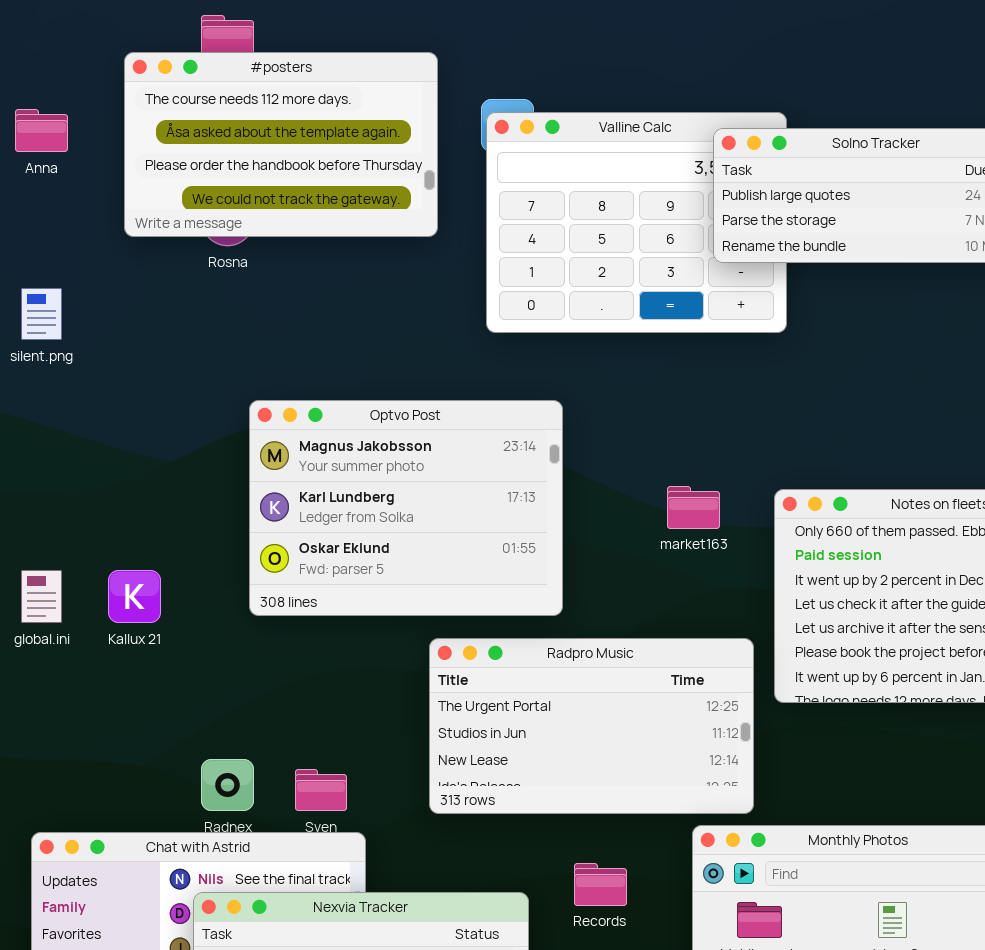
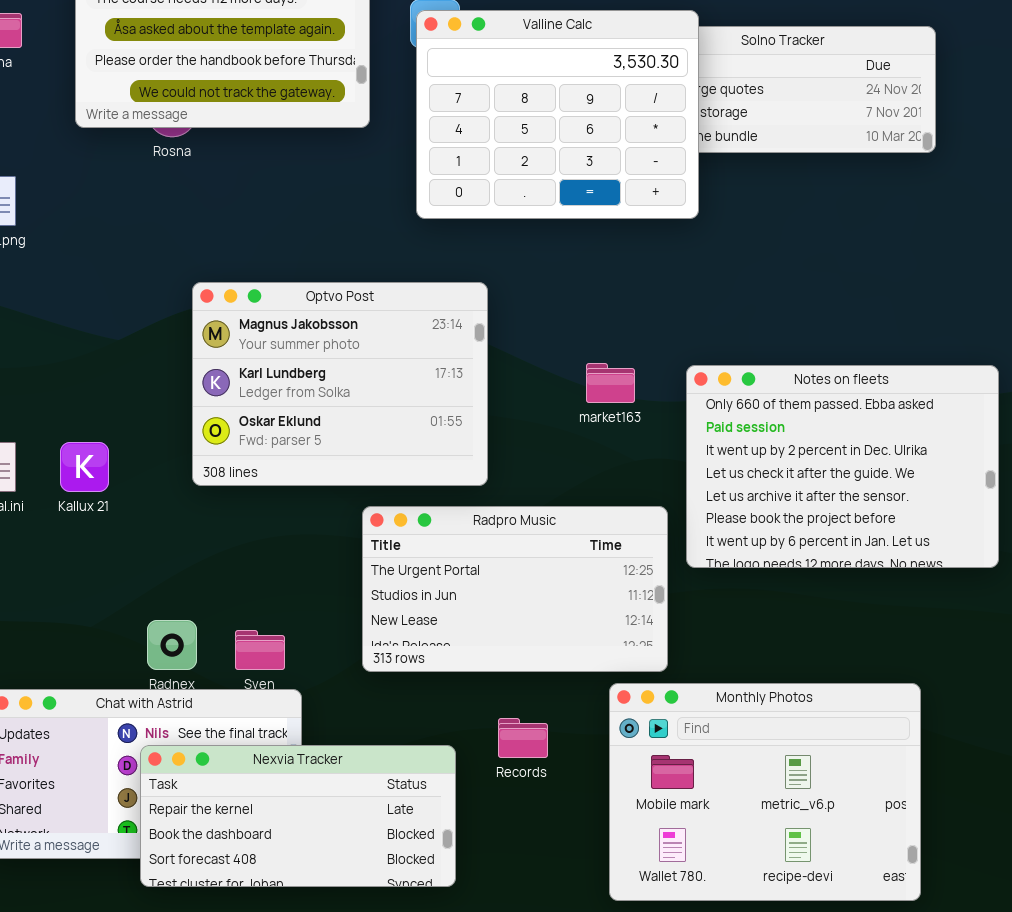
Valline Calc: [486,112,787,333] -> [416,10,699,219], raised

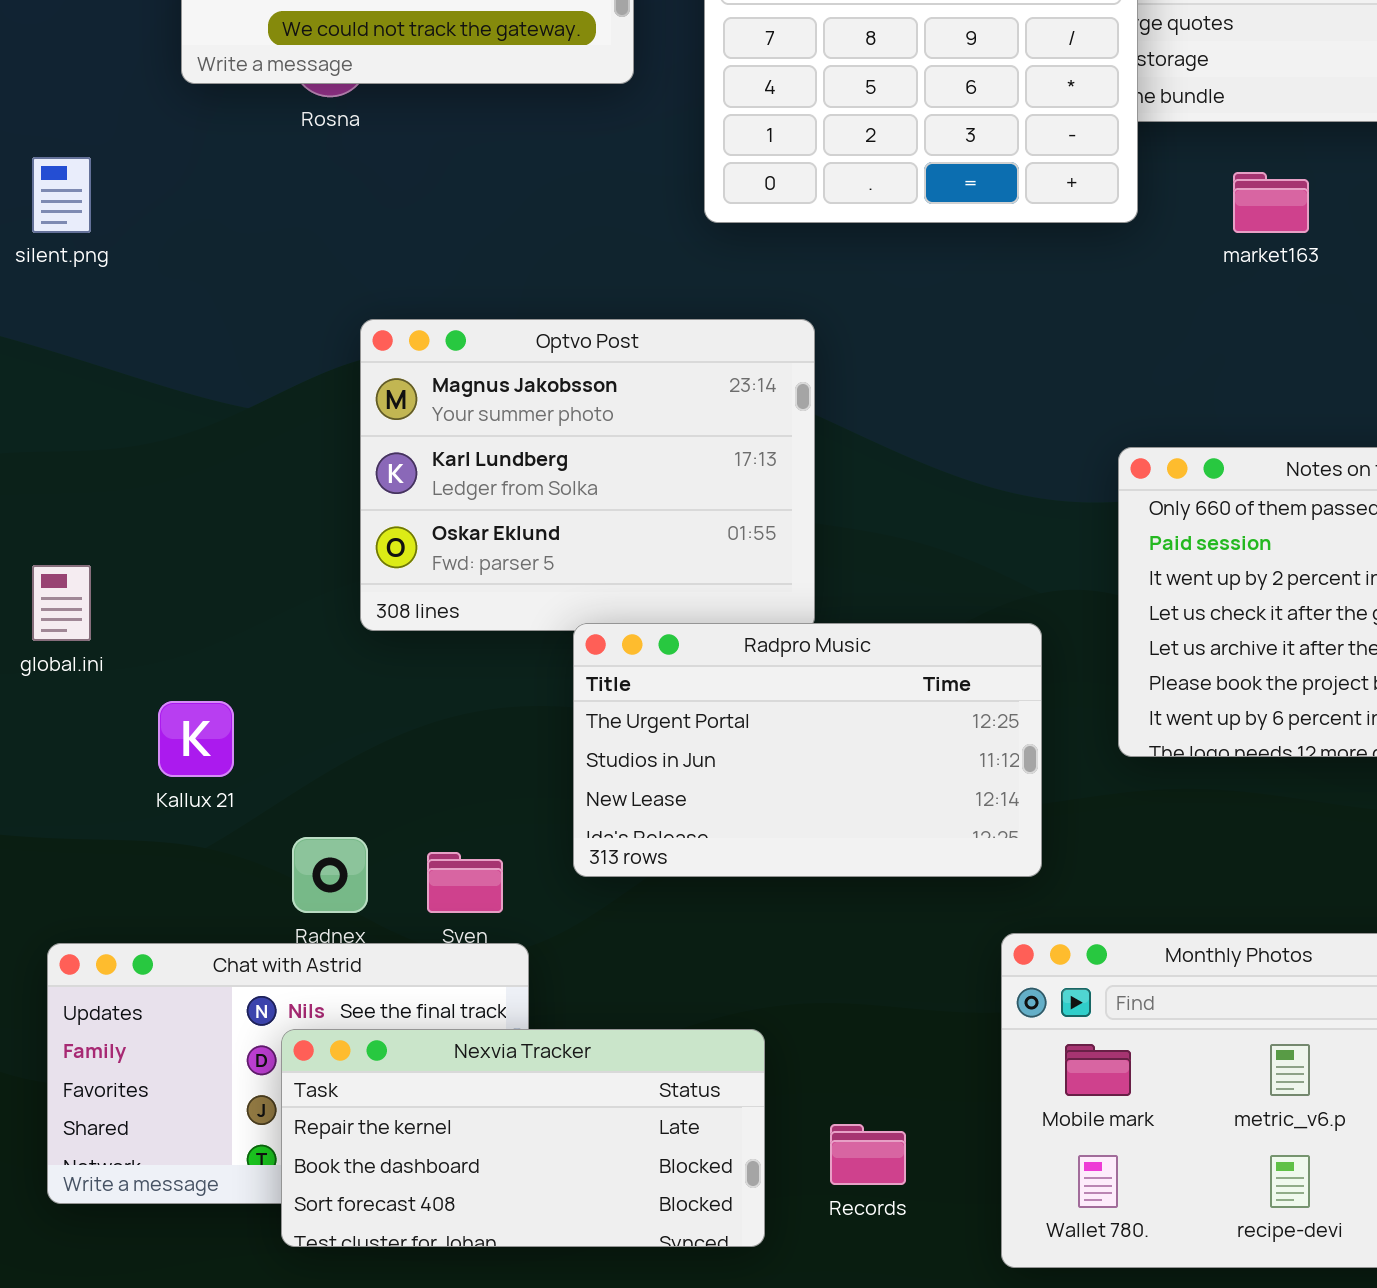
market163: [586,363,635,403] -> [1233,172,1309,233], moved
Kallux 21: [60,442,109,492] -> [158,701,234,777], moved
Radpro Music: [362,506,668,672] -> [573,623,1042,877], moved
Records: [498,718,548,758] -> [830,1124,906,1185], moved

